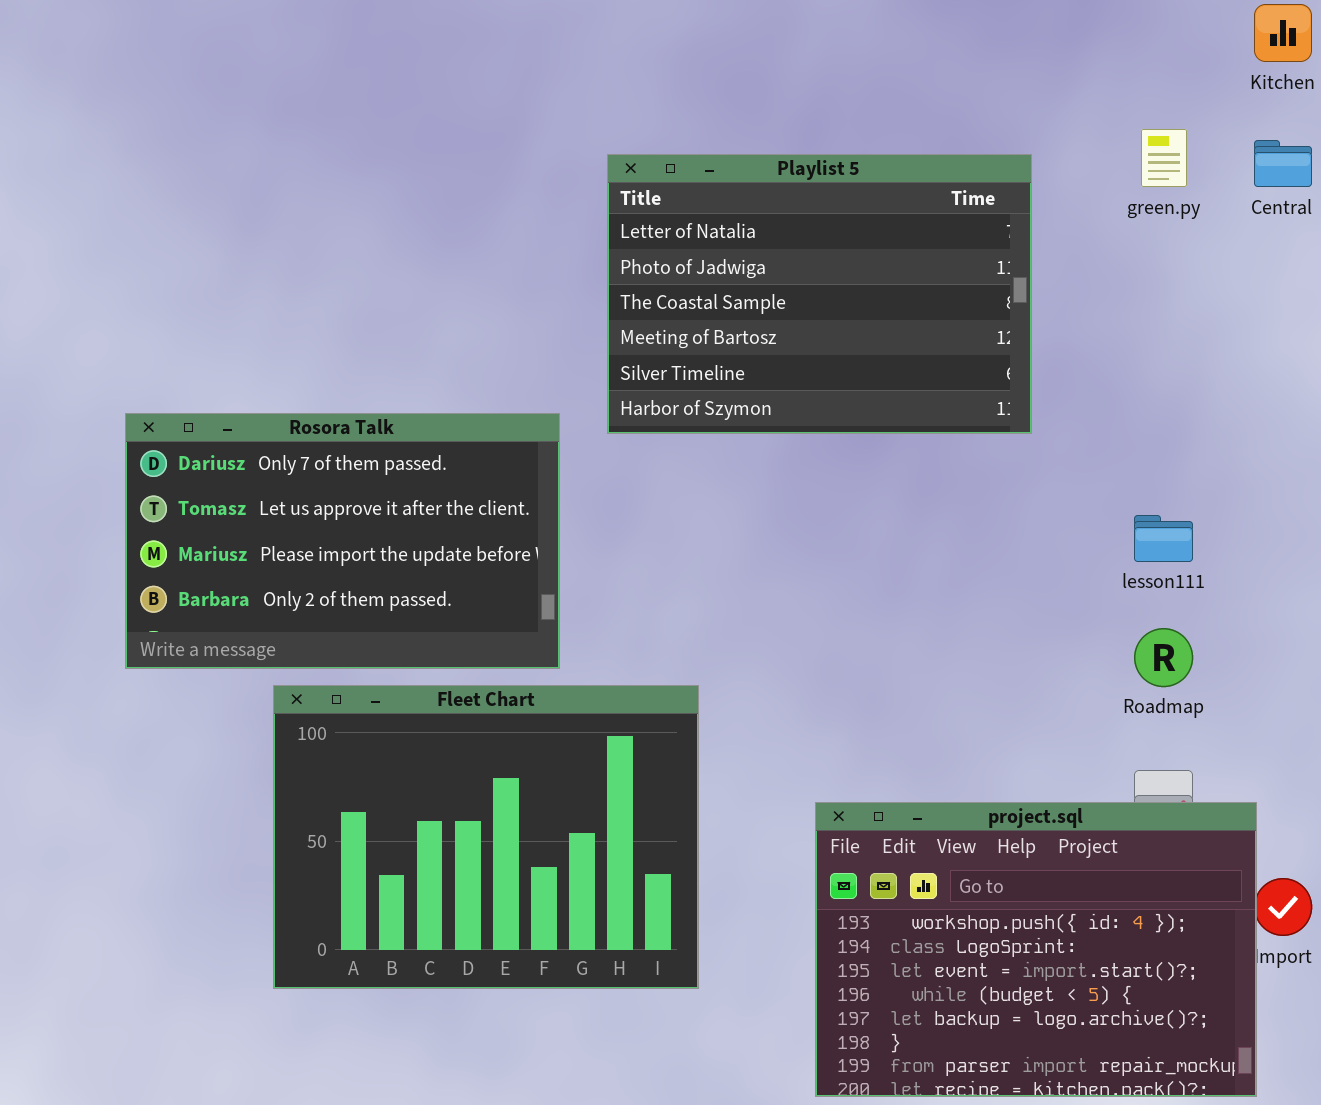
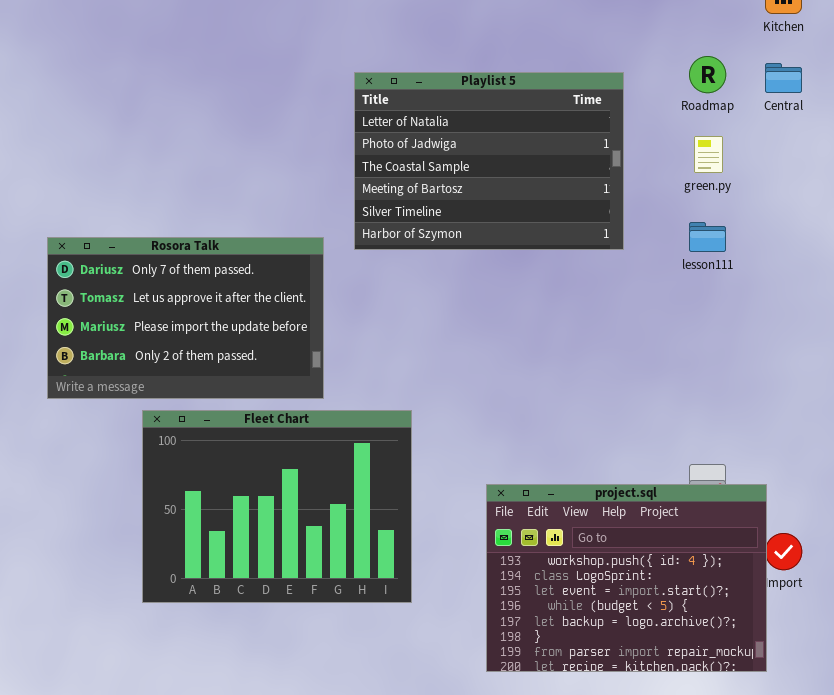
green.py: [1141,129,1187,187] -> [694,136,723,173], moved
lesson111: [1134,515,1193,562] -> [689,222,726,252], moved
Roadmap: [1134,628,1193,687] -> [689,56,726,93], moved

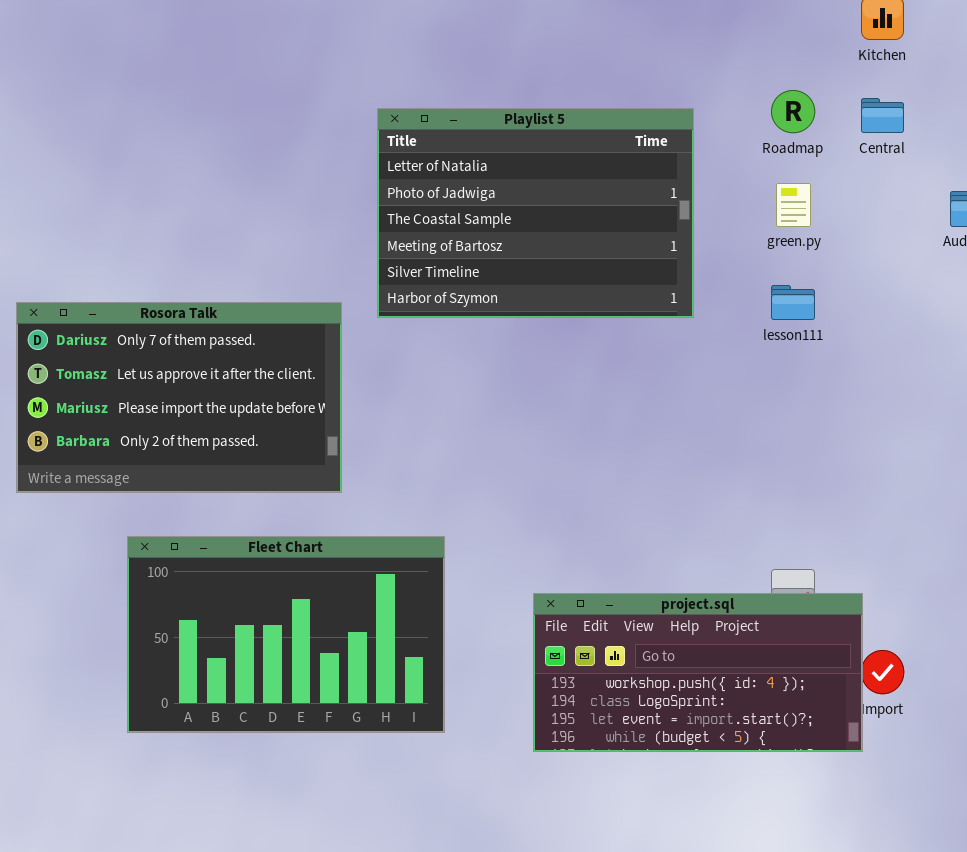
Fleet Chart: [142,410,412,603] -> [127,536,445,733], resized
project.sql: [486,484,767,672] -> [533,593,863,752], resized

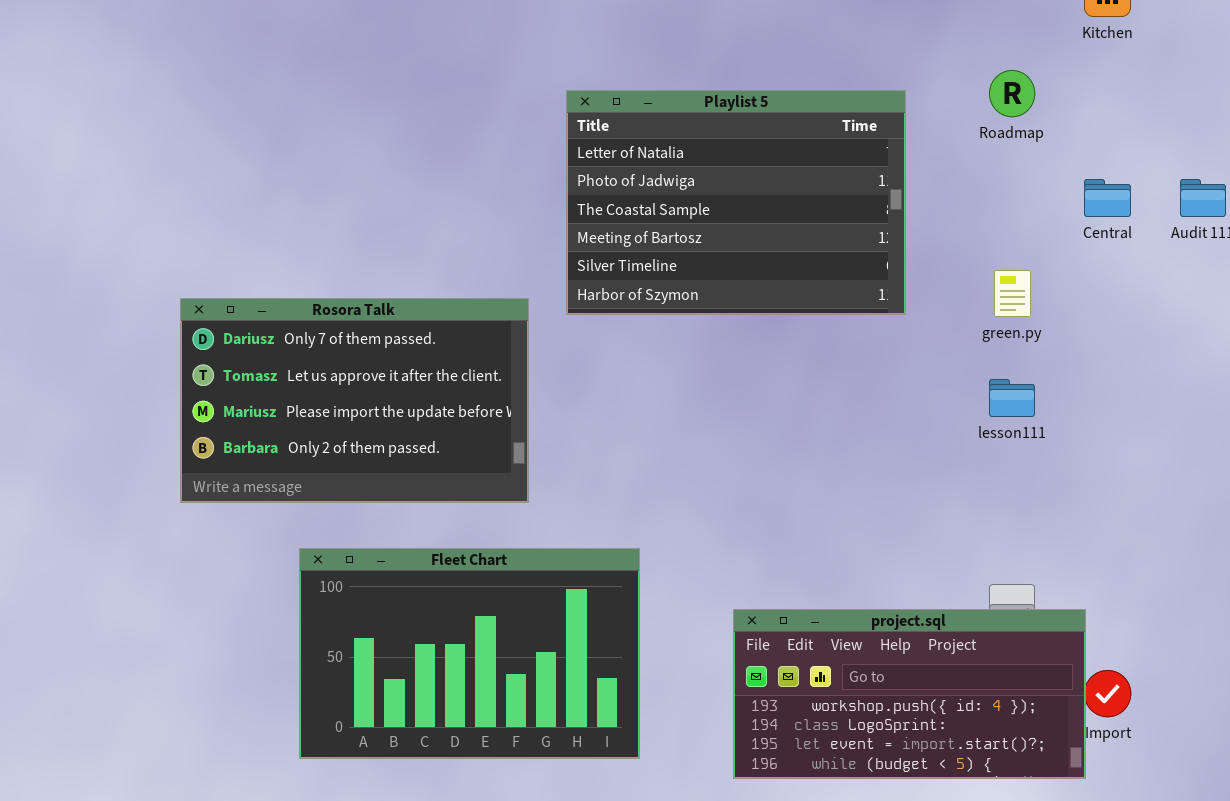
Central: [861,98,904,133] -> [1084,179,1131,217], moved
green.py: [776,183,811,227] -> [994,270,1031,317], moved
lesson111: [771,285,815,320] -> [989,379,1035,417], moved

